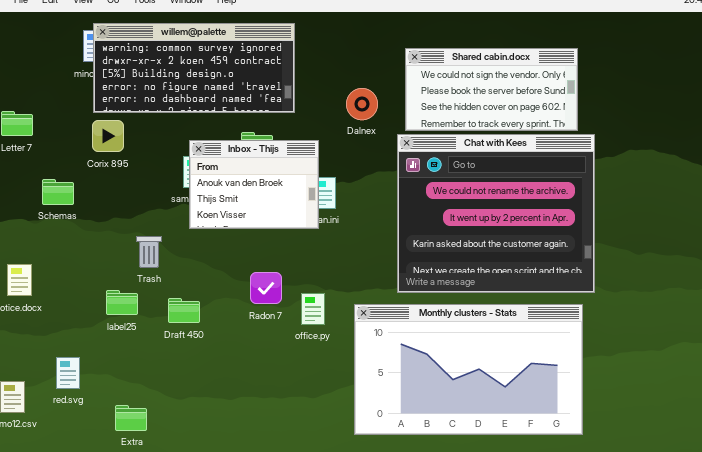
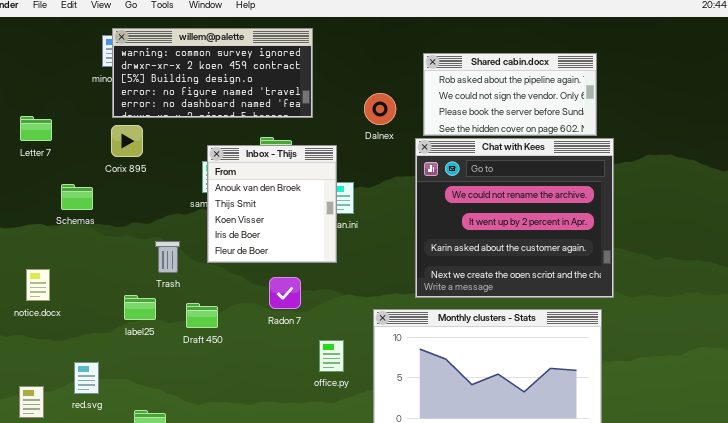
Shared cabin.docx: [405,48,578,131] -> [423,53,597,136], scrolled up 1 row
Inbox - Thijs: [189,140,319,229] -> [207,145,337,263], resized
office.py: [301,293,325,325] -> [319,340,344,372], moved

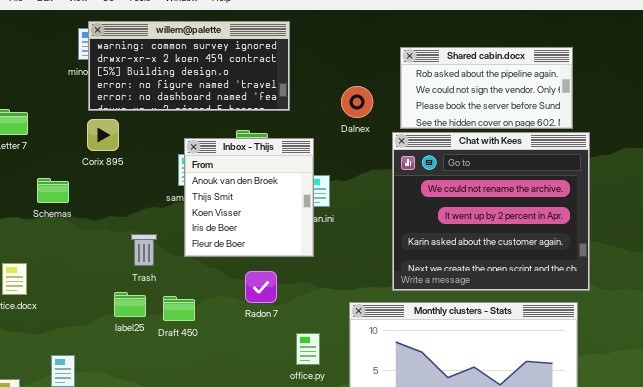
label25: [124,295,156,320] -> [114,292,146,317], moved

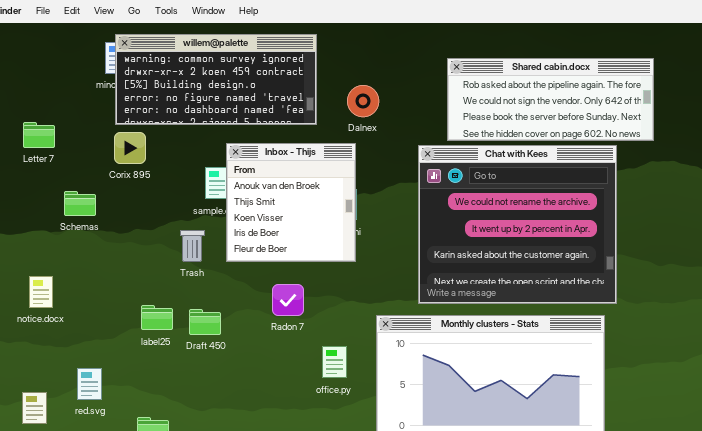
Shared cabin.docx: [400,47,573,129] -> [447,58,654,141], moved, resized
Dalnex: [341,86,373,118] -> [347,85,379,117], moved
Inbox - Thijs: [184,138,314,257] -> [226,143,356,262], moved
Trash: [131,234,157,266] -> [180,230,205,262], moved

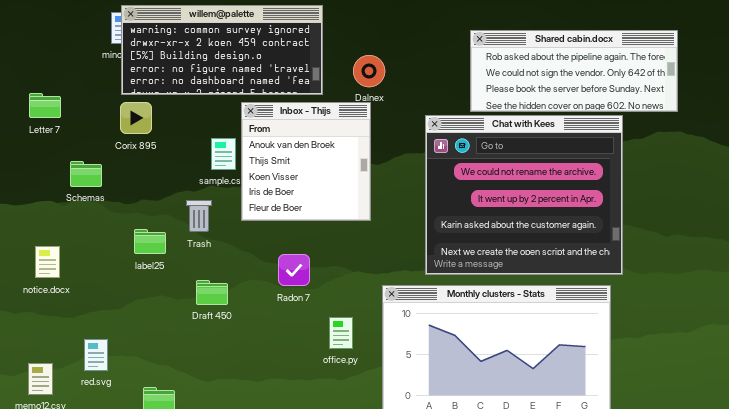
Shared cabin.docx: [447,58,654,141] -> [470,30,678,112], moved
Inbox - Thijs: [226,143,356,262] -> [241,102,371,221], moved
label25: [141,305,173,330] -> [134,229,166,254], moved

